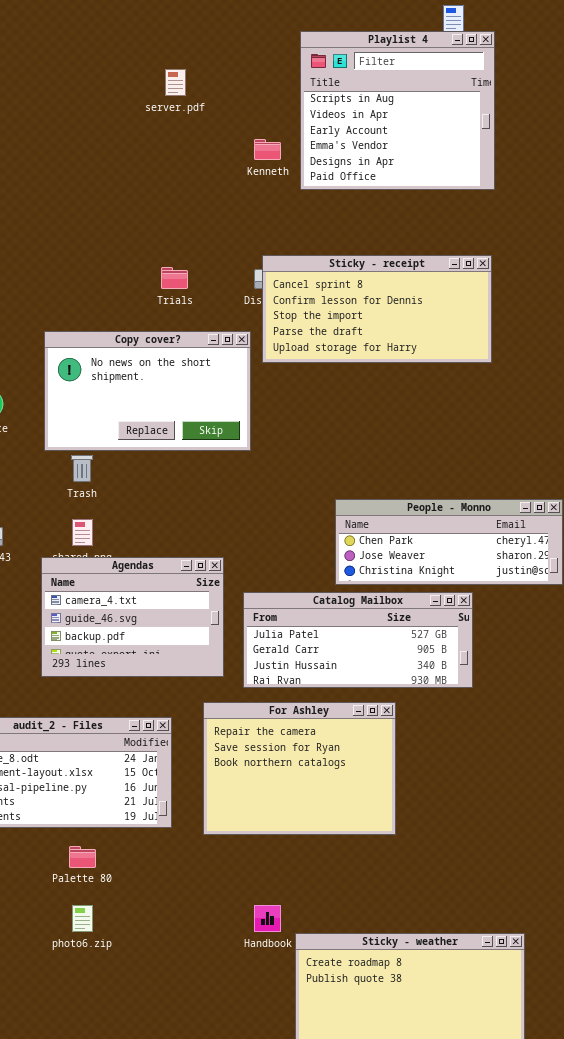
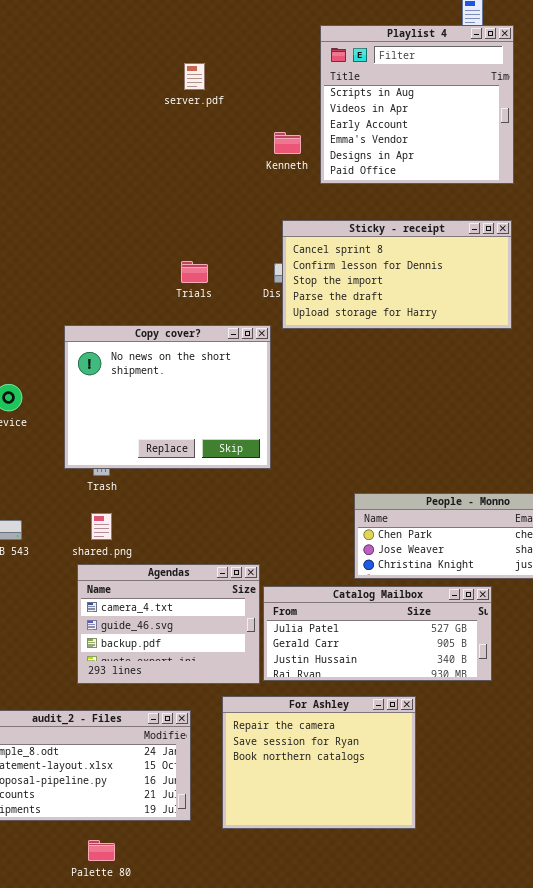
Sticky - receipt: [262,255,492,363] -> [282,220,512,329], moved
Copy cover?: [44,331,251,451] -> [64,325,271,469], resized
Agendas: [41,557,224,677] -> [77,564,260,684], moved

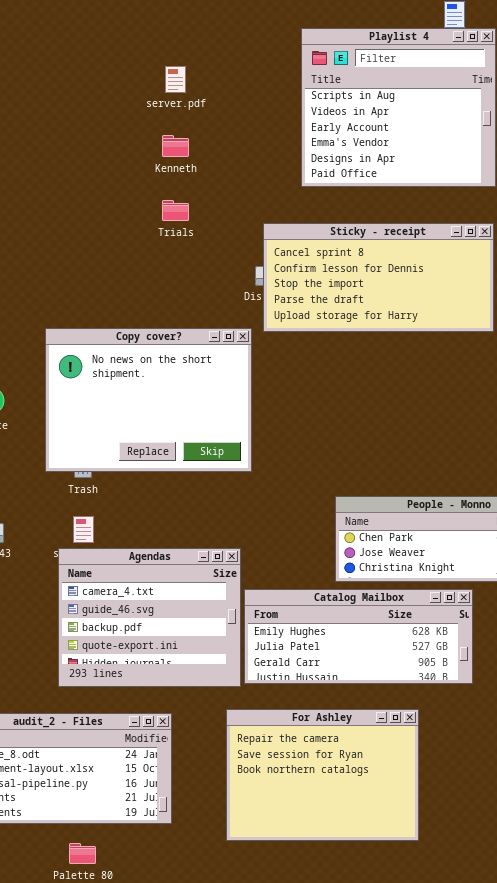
Kenneth: [274,132,301,154] -> [162,135,189,157], moved
Trials: [181,261,208,283] -> [162,200,189,221], moved
Agendas: [77,564,260,684] -> [58,548,241,687], resized
Catalog Mailbox: [263,586,492,681] -> [244,589,473,684], scrolled up 1 row
For Ashley: [222,696,416,829] -> [226,709,419,841], moved

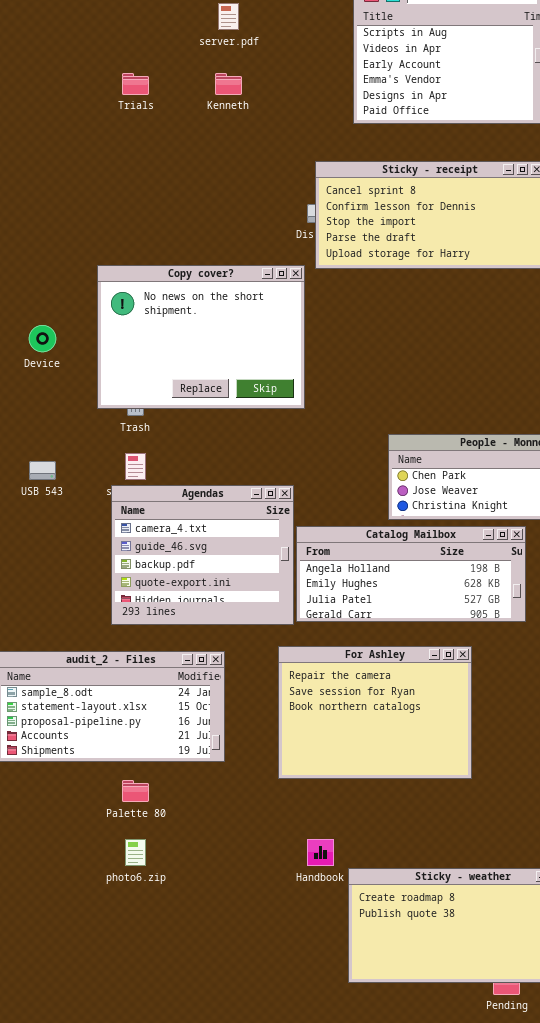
Trials: [162,200,189,221] -> [122,73,149,95], moved
Catalog Mailbox: [244,589,473,684] -> [296,526,526,622], scrolled up 1 row

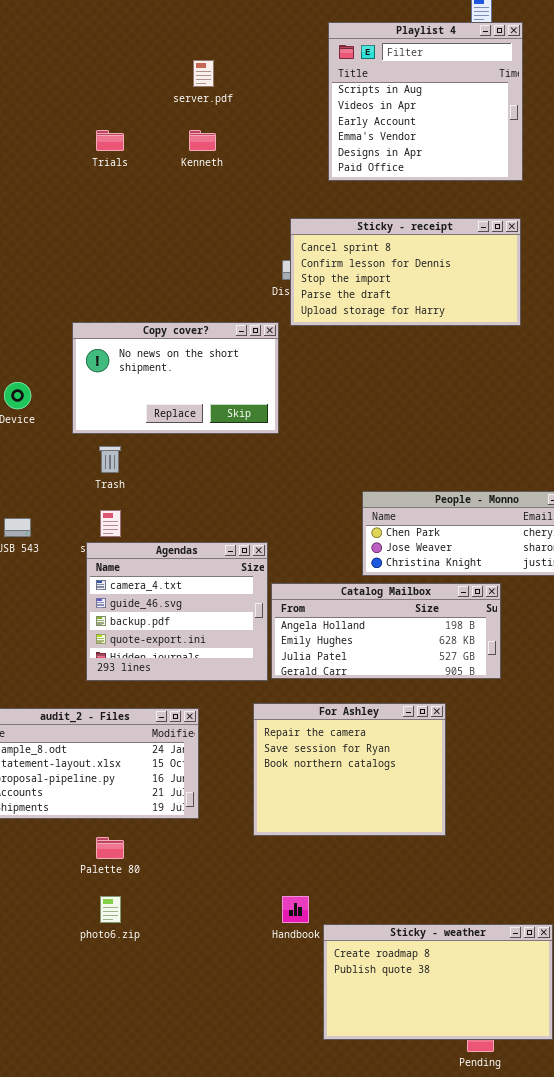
Copy cover?: [97,265,305,409] -> [72,322,279,434], resized

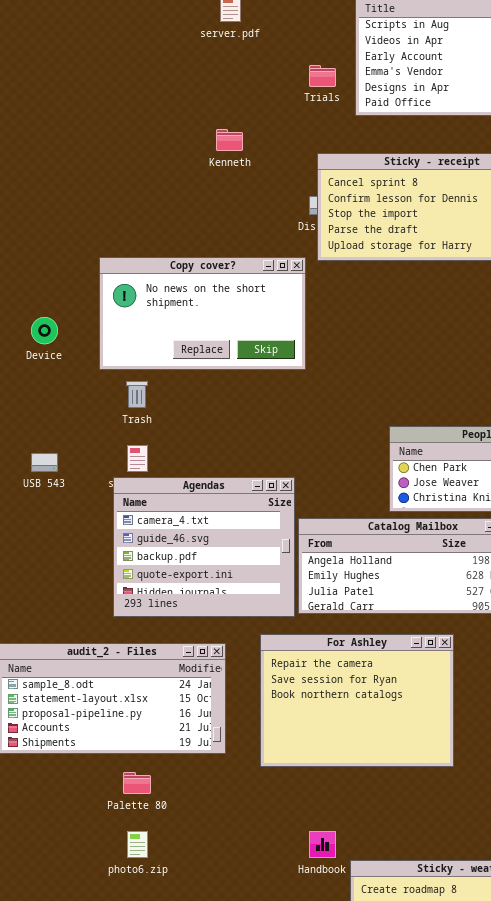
Trials: [96,130,124,151] -> [309,65,336,87], moved
Kenneth: [189,130,216,151] -> [216,129,243,151], moved
For Ashley: [253,703,446,836] -> [260,634,454,767], moved

